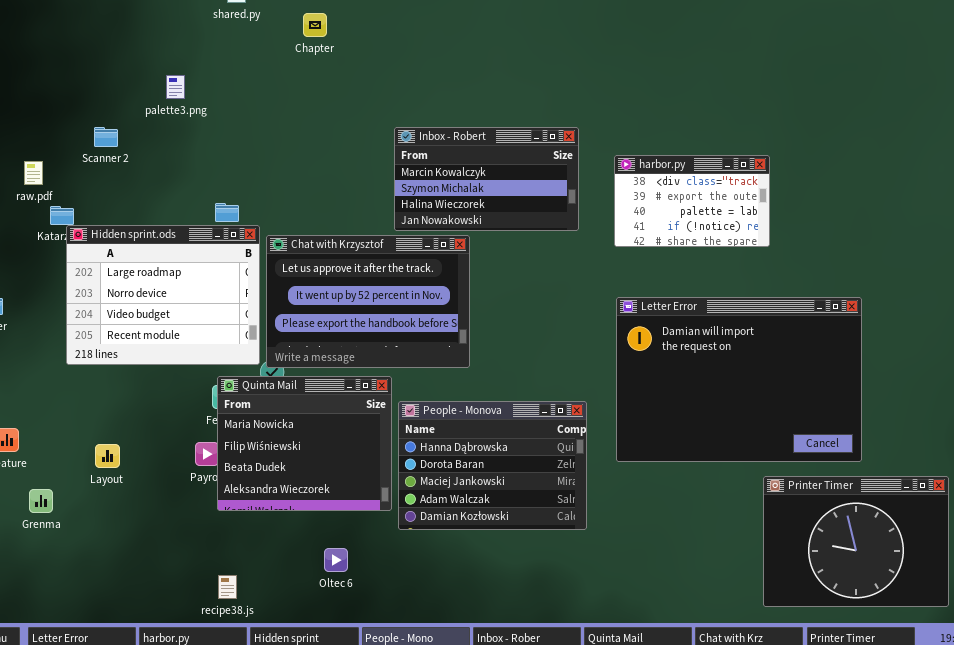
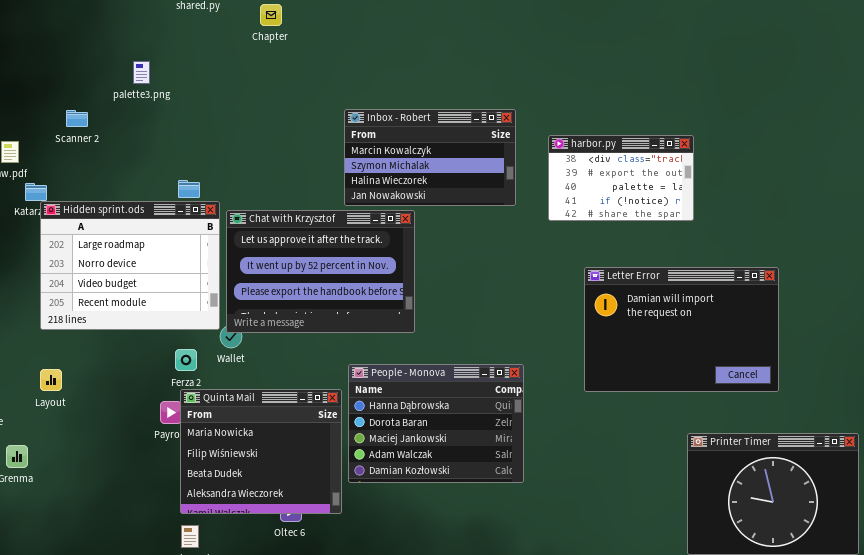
Letter Error: [616,297,862,462] -> [584,267,779,392], resized
Quinta Mail: [217,376,392,511] -> [180,389,342,514], moved
Layout: [95,444,120,468] -> [40,369,62,391], moved

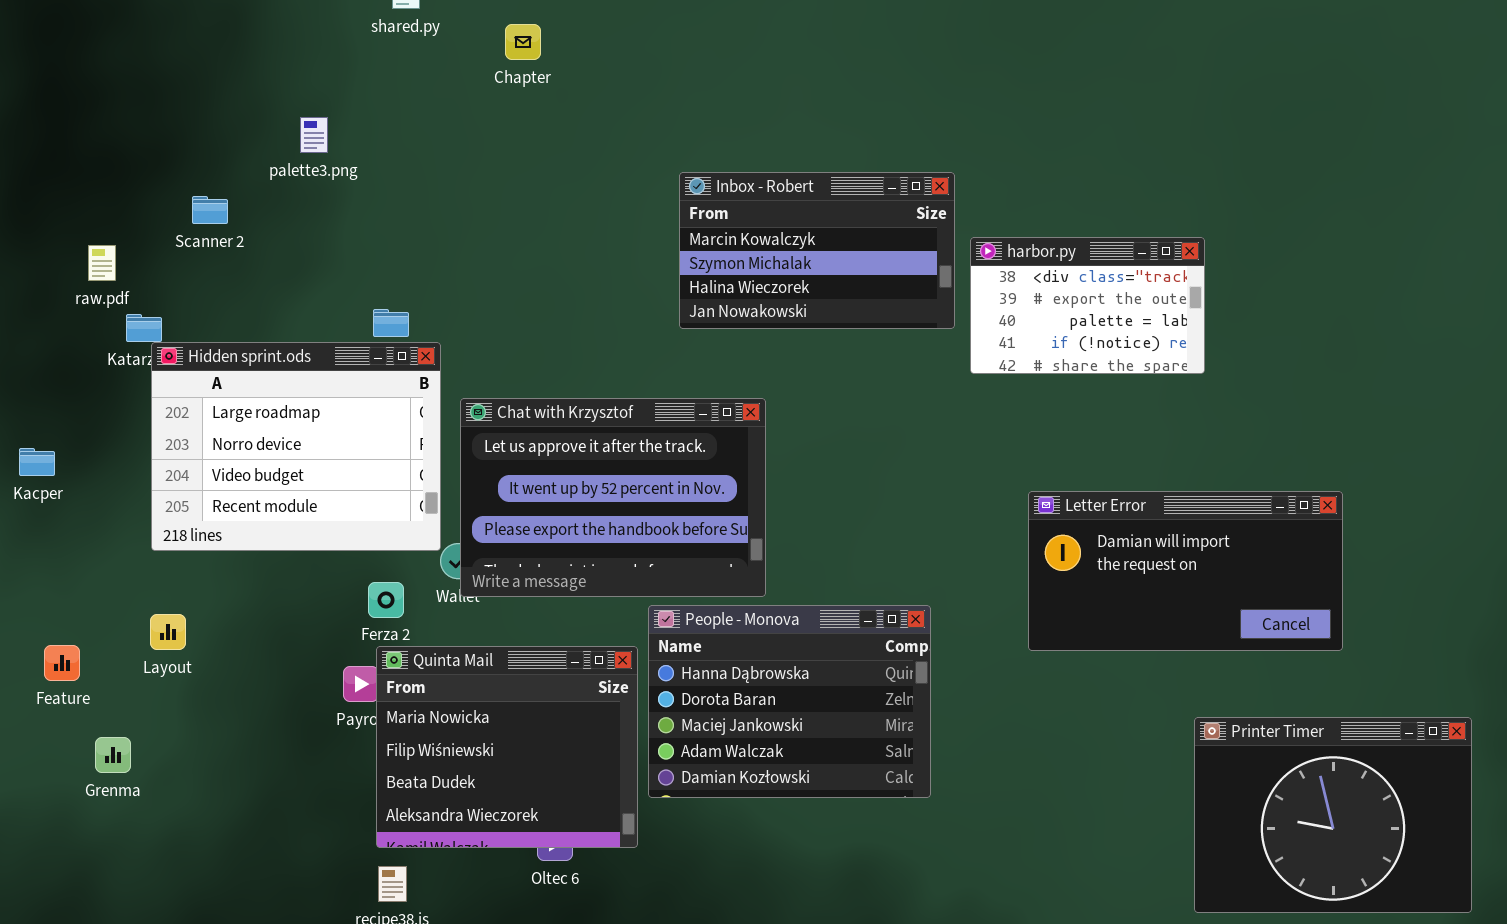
Inbox - Robert: [344,109,516,206] -> [679,172,955,329], moved
Chat with Krzysztof: [226,210,415,333] -> [460,398,766,597], moved
Letter Error: [584,267,779,392] -> [1028,491,1343,651], resized

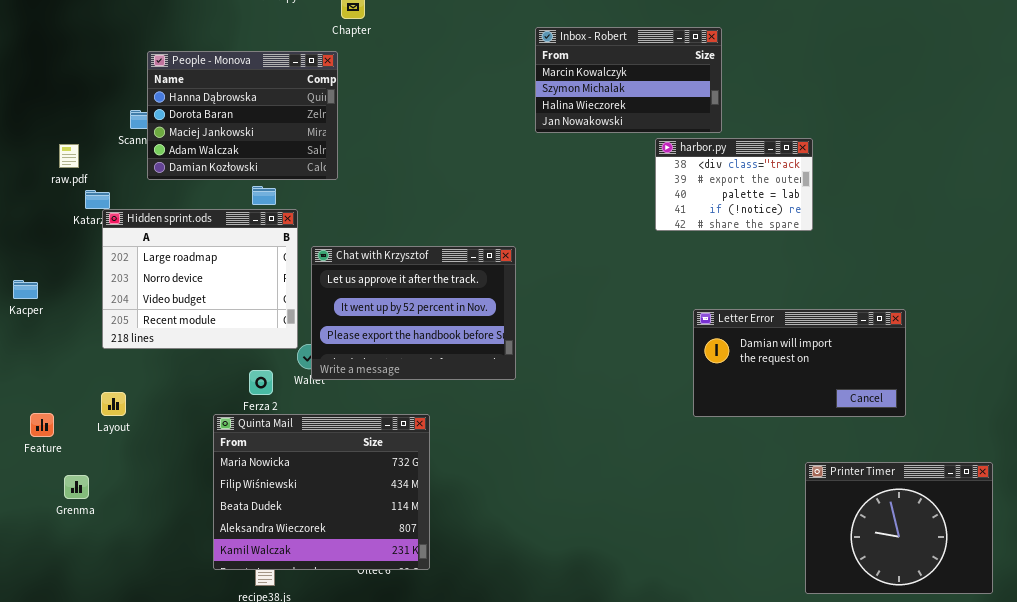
Inbox - Robert: [679,172,955,329] -> [535,27,722,133], moved
People - Monova: [648,605,931,798] -> [147,51,338,180], moved
Quinta Mail: [376,646,638,848] -> [213,414,430,570], resized

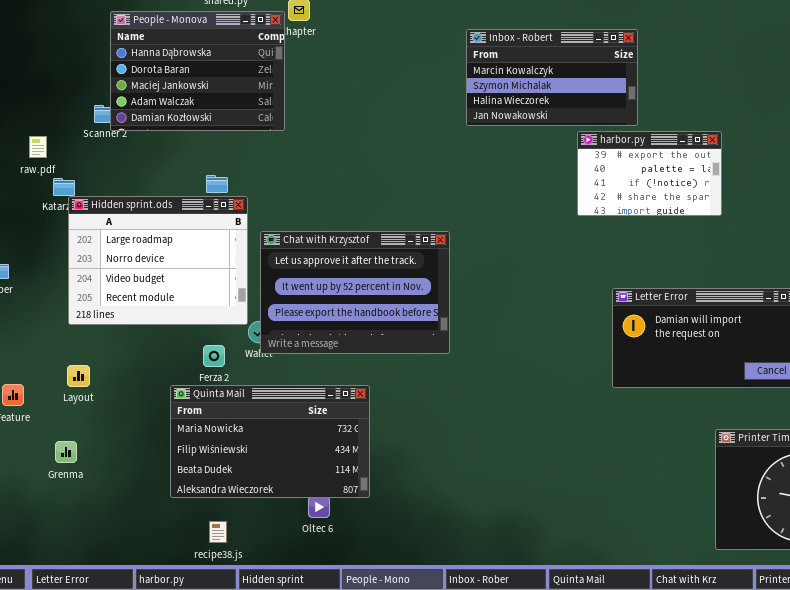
People - Monova: [147,51,338,180] -> [110,11,285,131], moved
harbor.py: [655,138,813,231] -> [577,131,722,216], scrolled down 1 row
Quinta Mail: [213,414,430,570] -> [170,385,370,498], resized
Grenma: [64,475,89,499] -> [55,441,77,463], moved

